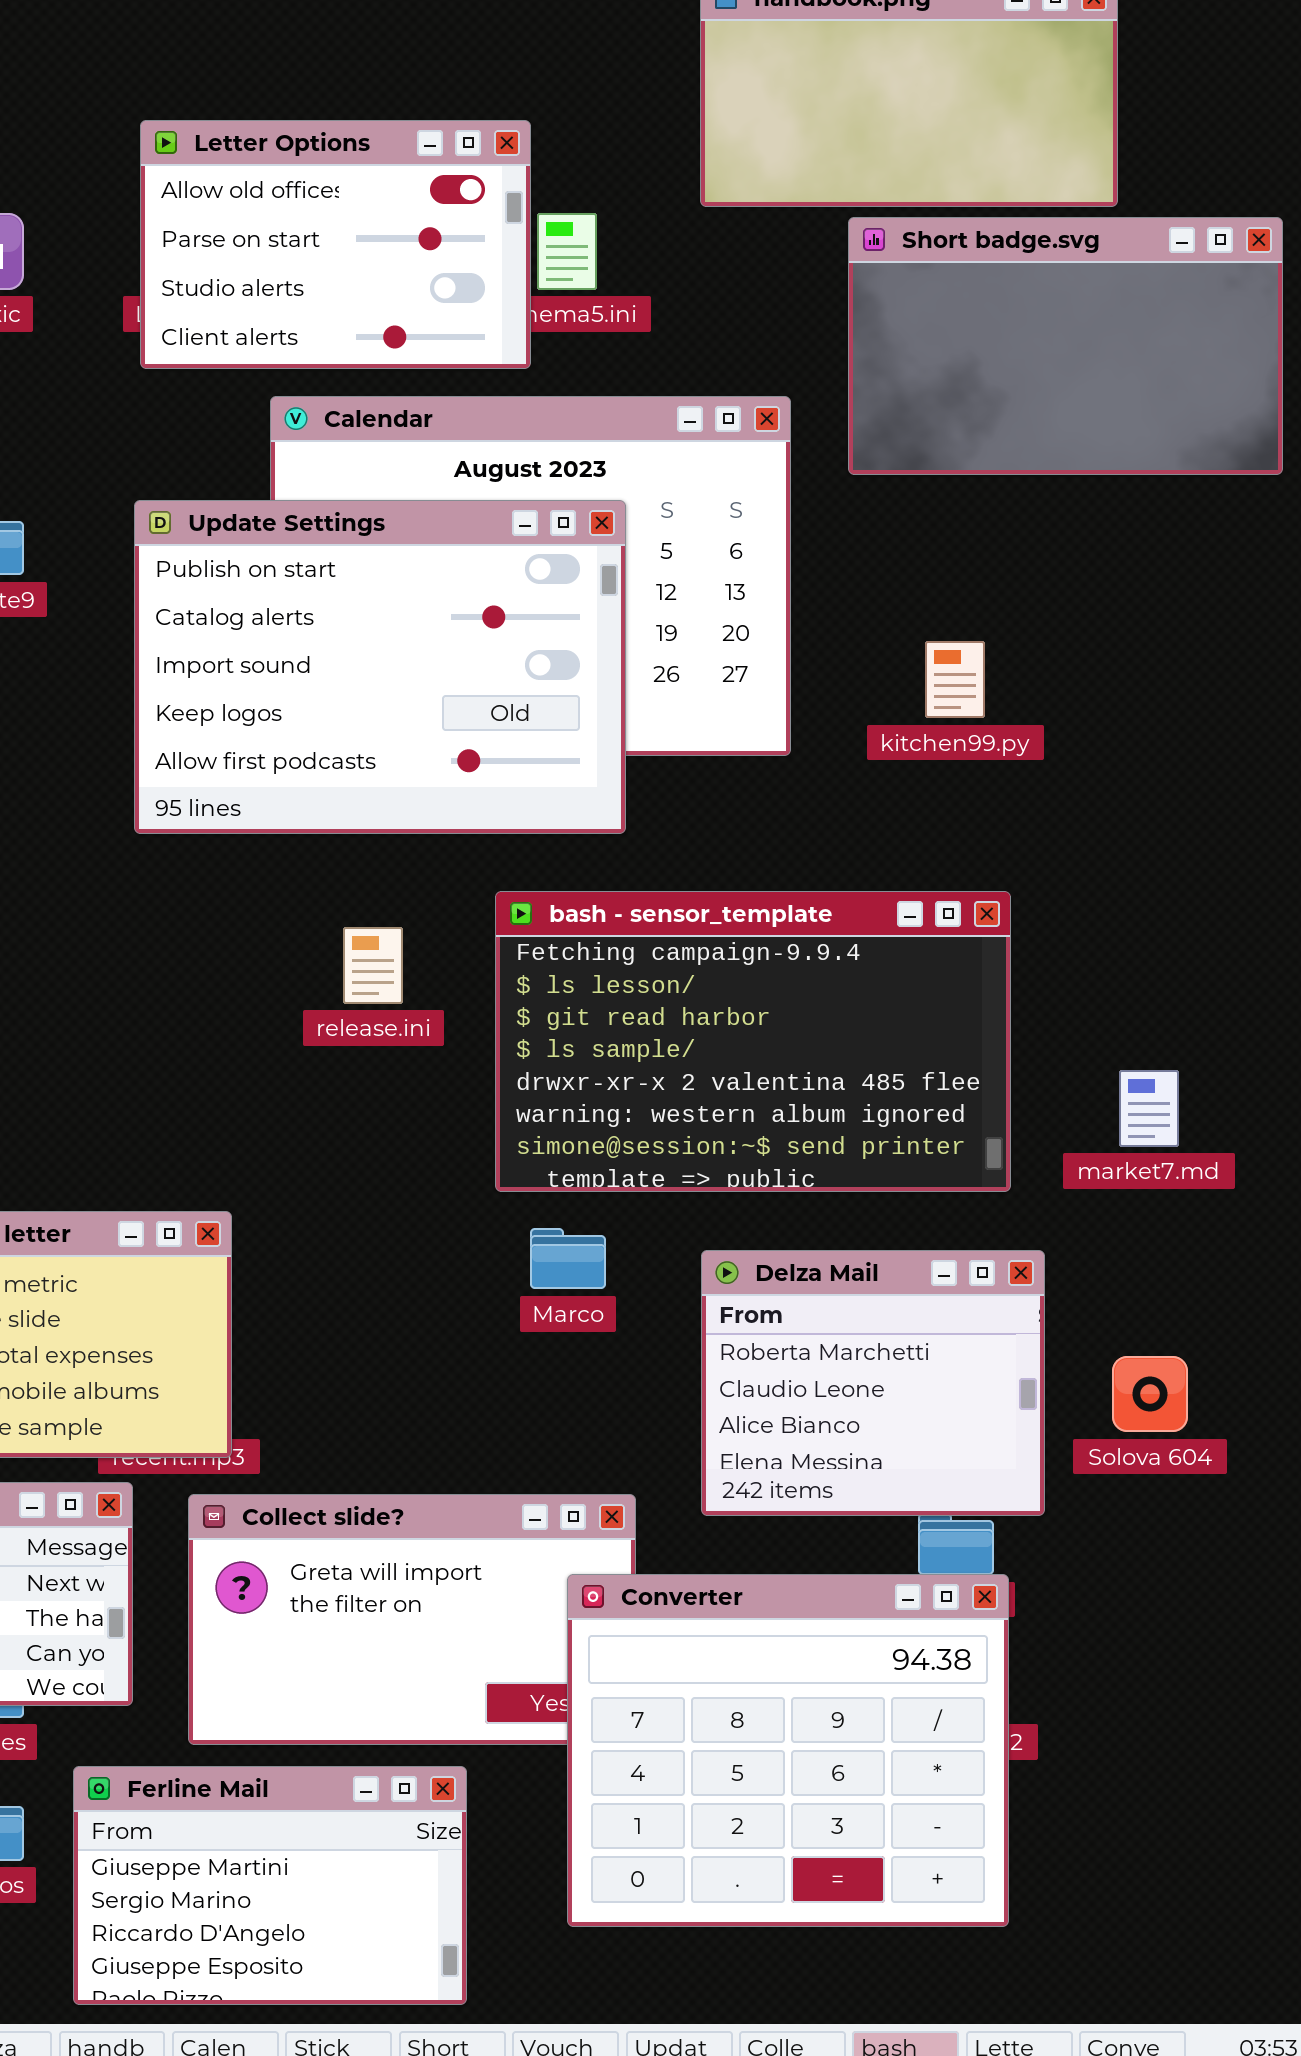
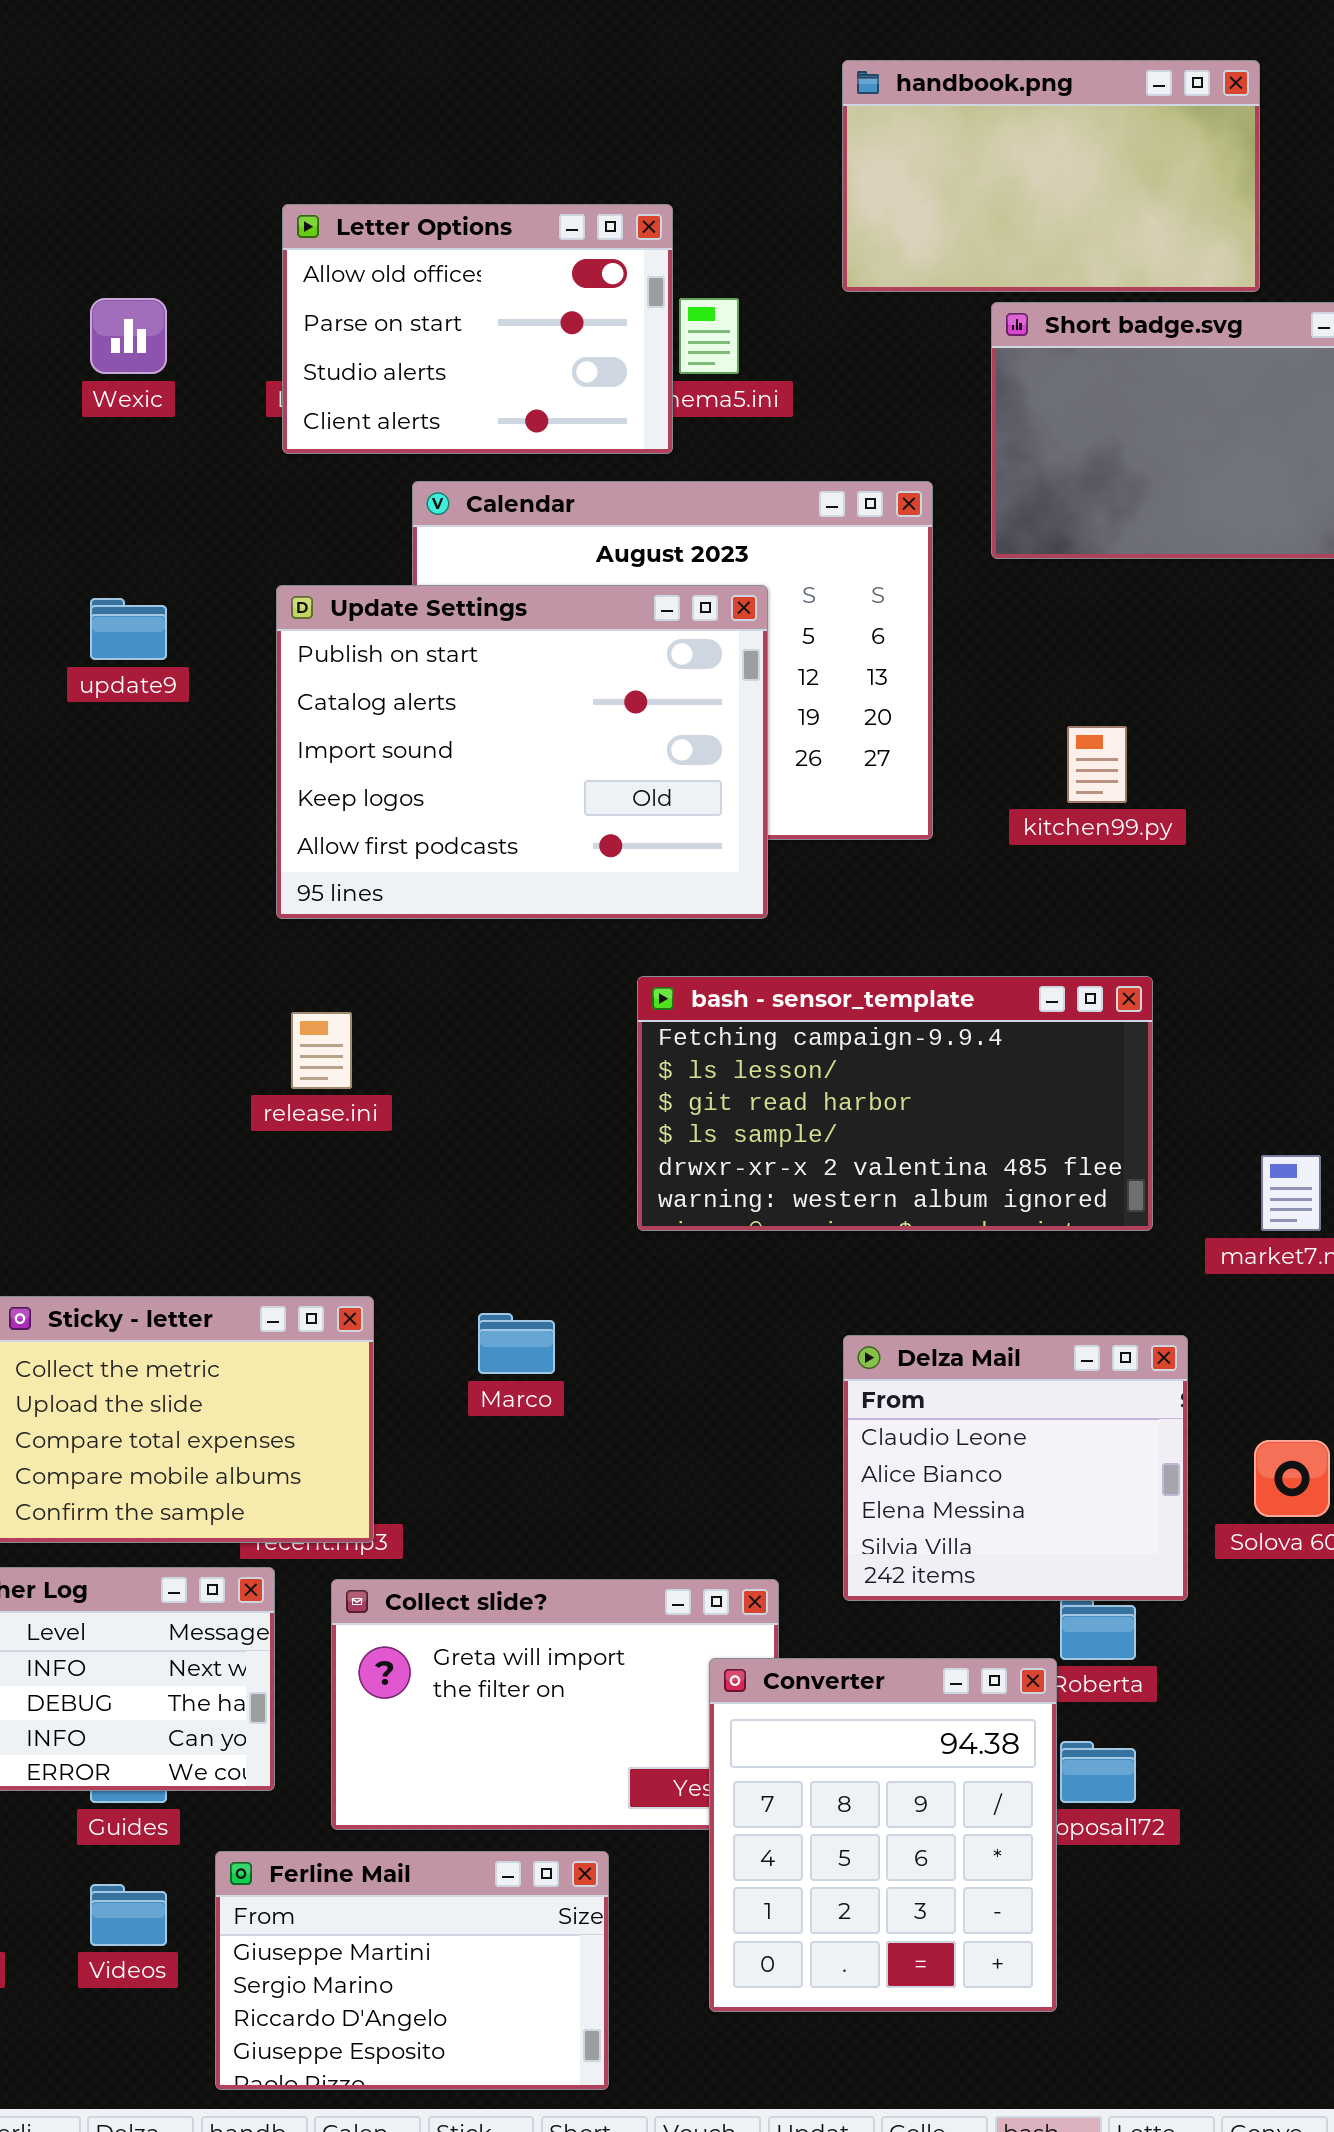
bash - sensor_template: [495,891,1011,1192] -> [637,976,1153,1231], resized
release.ini: [343,927,403,1004] -> [291,1012,352,1089], moved
Marco: [530,1228,606,1289] -> [478,1313,555,1374], moved
Delza Mail: [701,1250,1045,1516] -> [843,1335,1188,1601], scrolled down 1 row
Converter: [567,1574,1009,1927] -> [709,1658,1057,2012], resized

